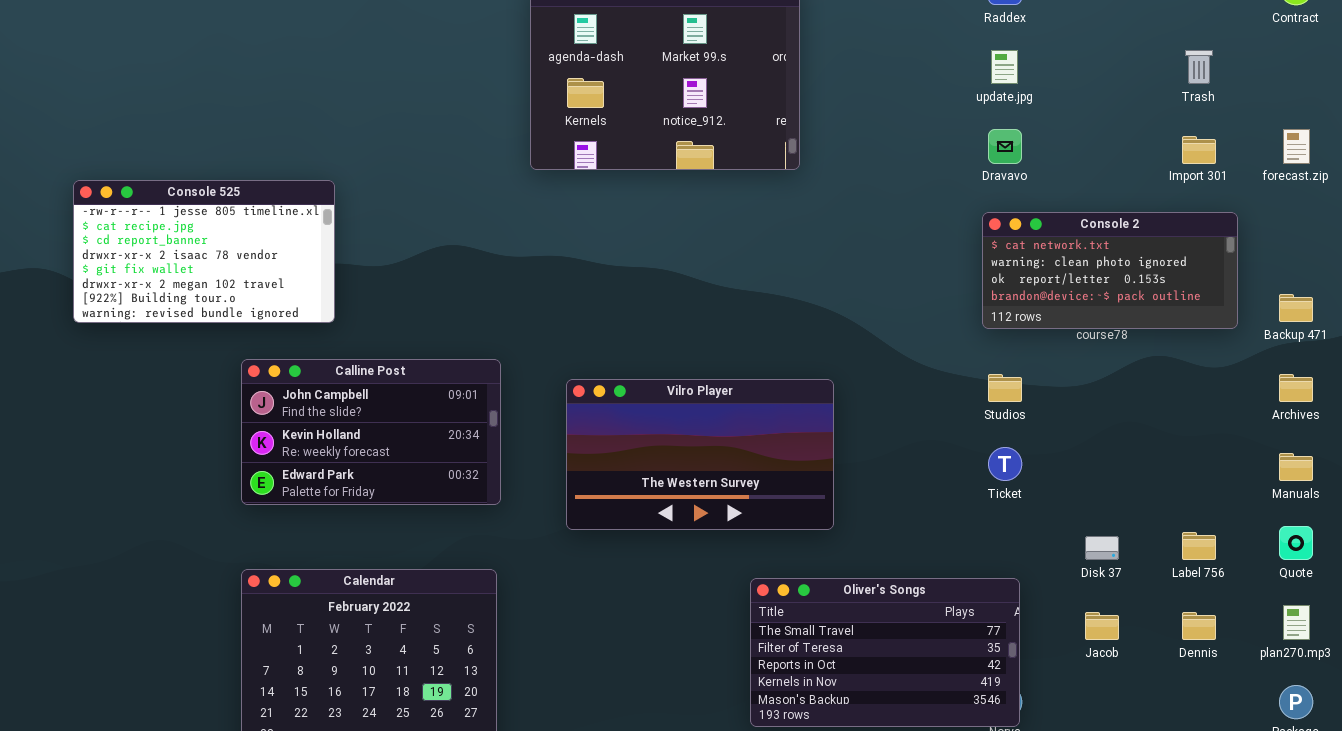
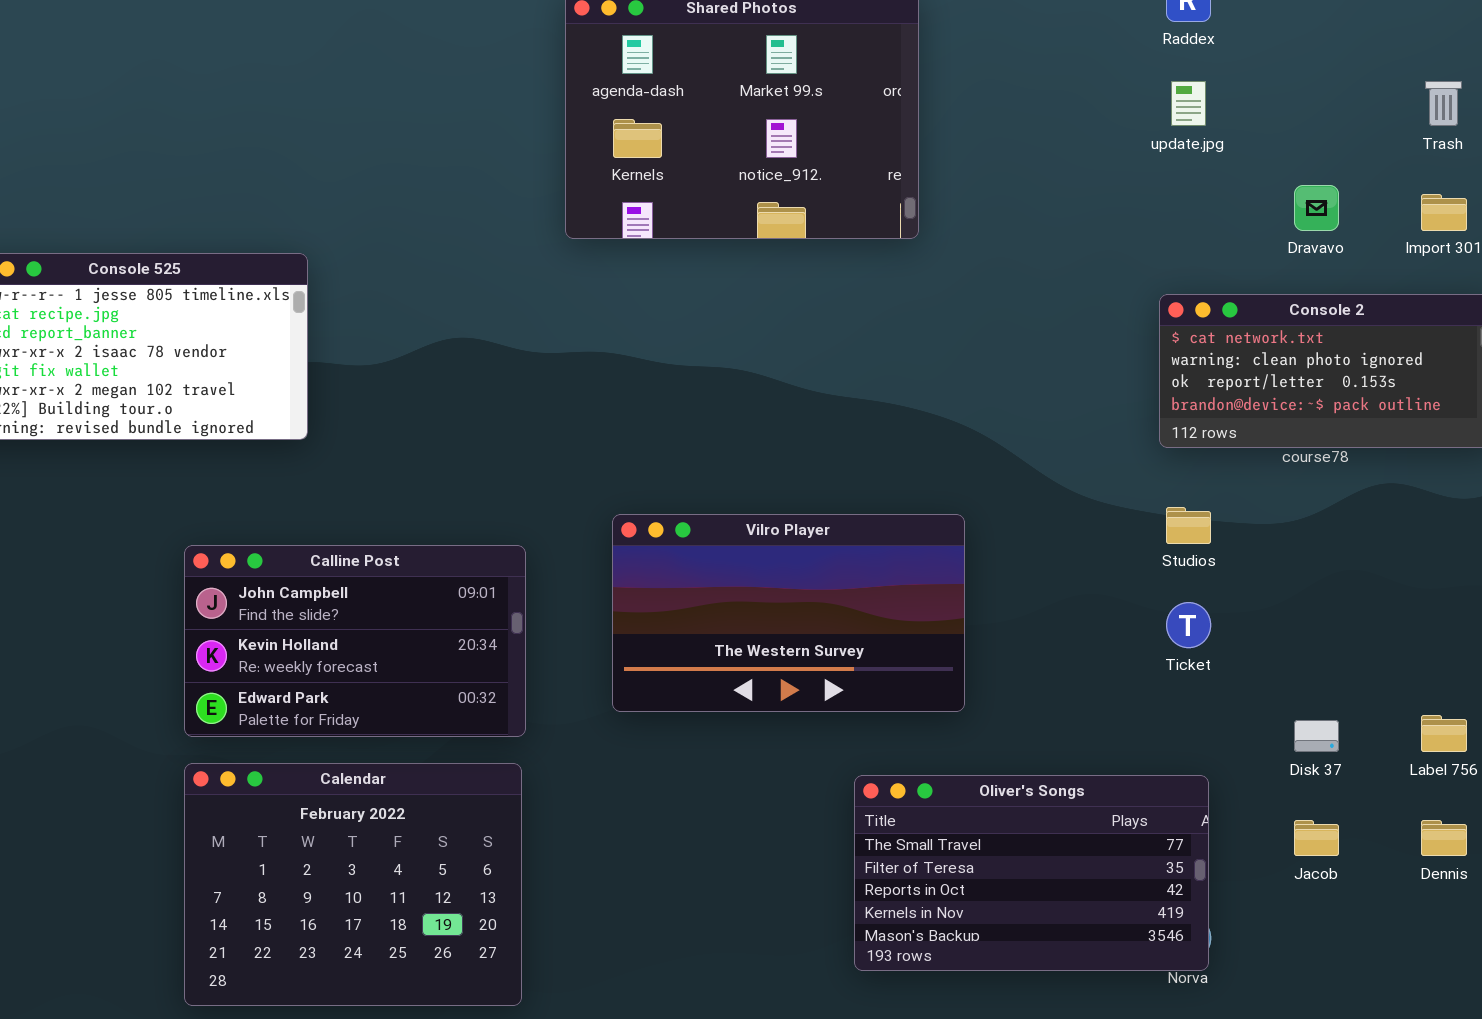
Dravavo: [988,129,1022,164] -> [1294,185,1339,231], moved
Calline Post: [241,359,501,505] -> [184,545,526,737], moved

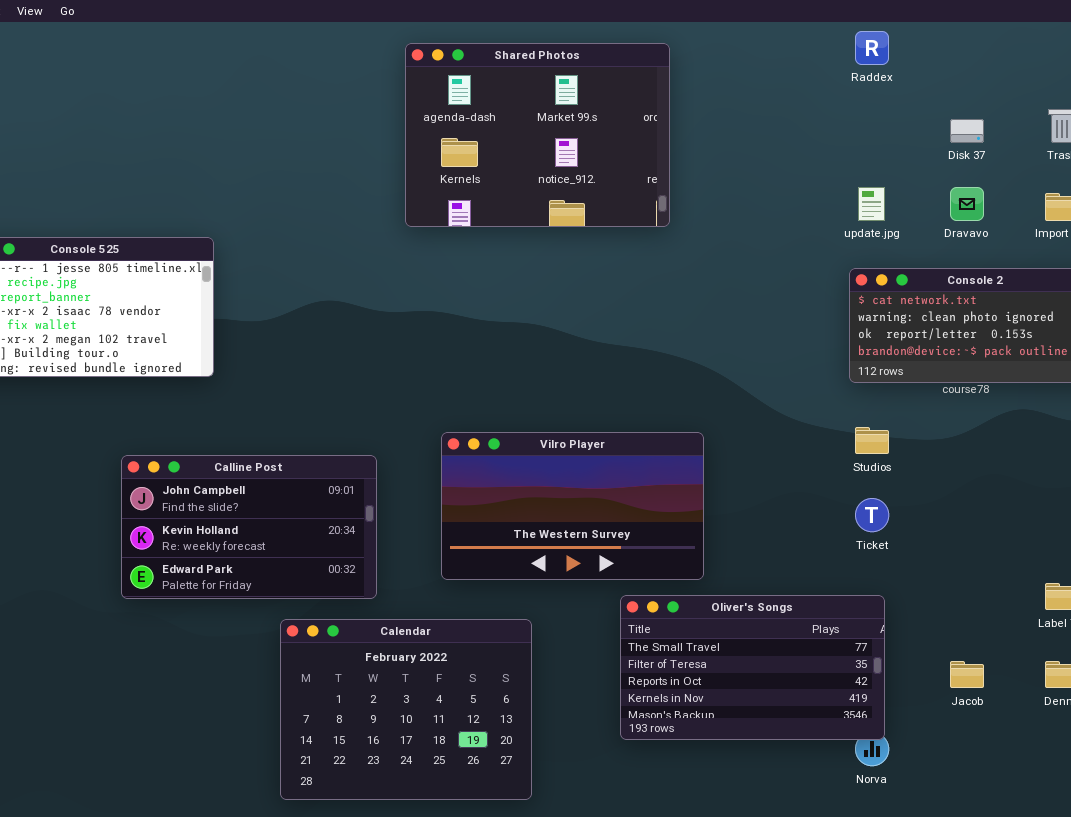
update.jpg: [1171,81,1206,126] -> [858,187,885,221], moved
Disk 37: [1294,720,1339,752] -> [950,119,984,143], moved
Calendar: [184,763,522,1006] -> [280,619,532,800], moved
Oliver's Songs: [854,775,1209,971] -> [620,595,885,740], moved

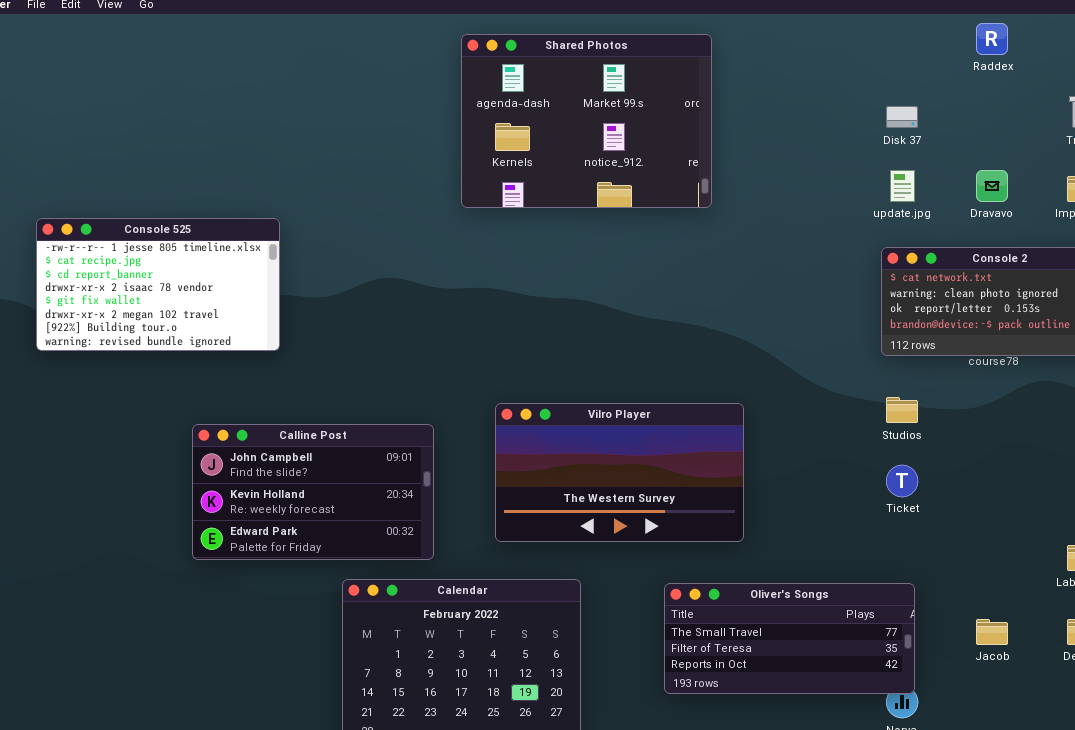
Raddex: [855,31,889,65] -> [976,23,1008,55], moved
Disk 37: [950,119,984,143] -> [886,106,918,128], moved
Oliver's Songs: [620,595,885,740] -> [664,583,915,694], resized

